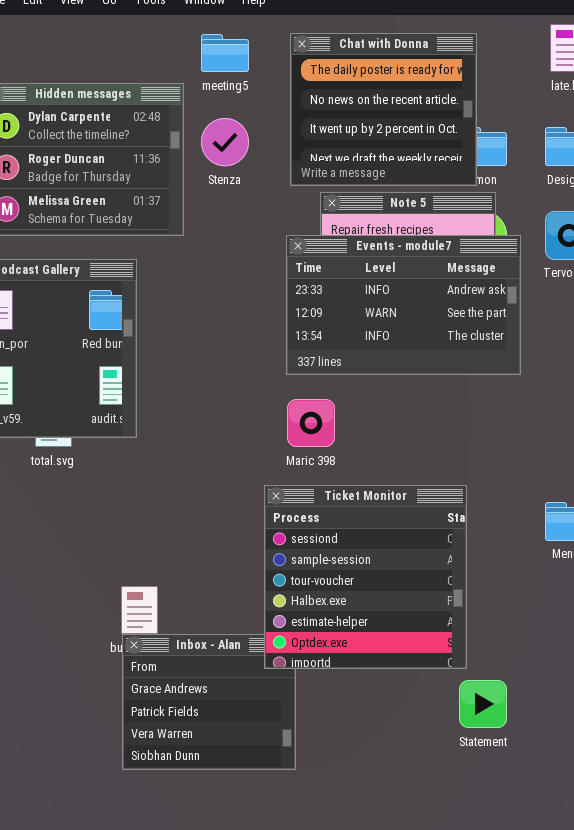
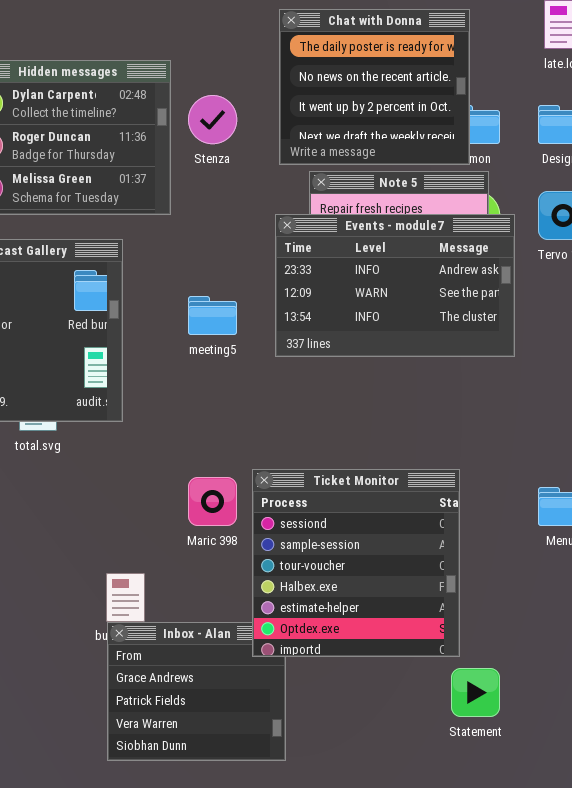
meeting5: [201,34,249,72] -> [188,296,237,335], moved
Maric 398: [287,399,335,447] -> [188,477,237,526], moved

